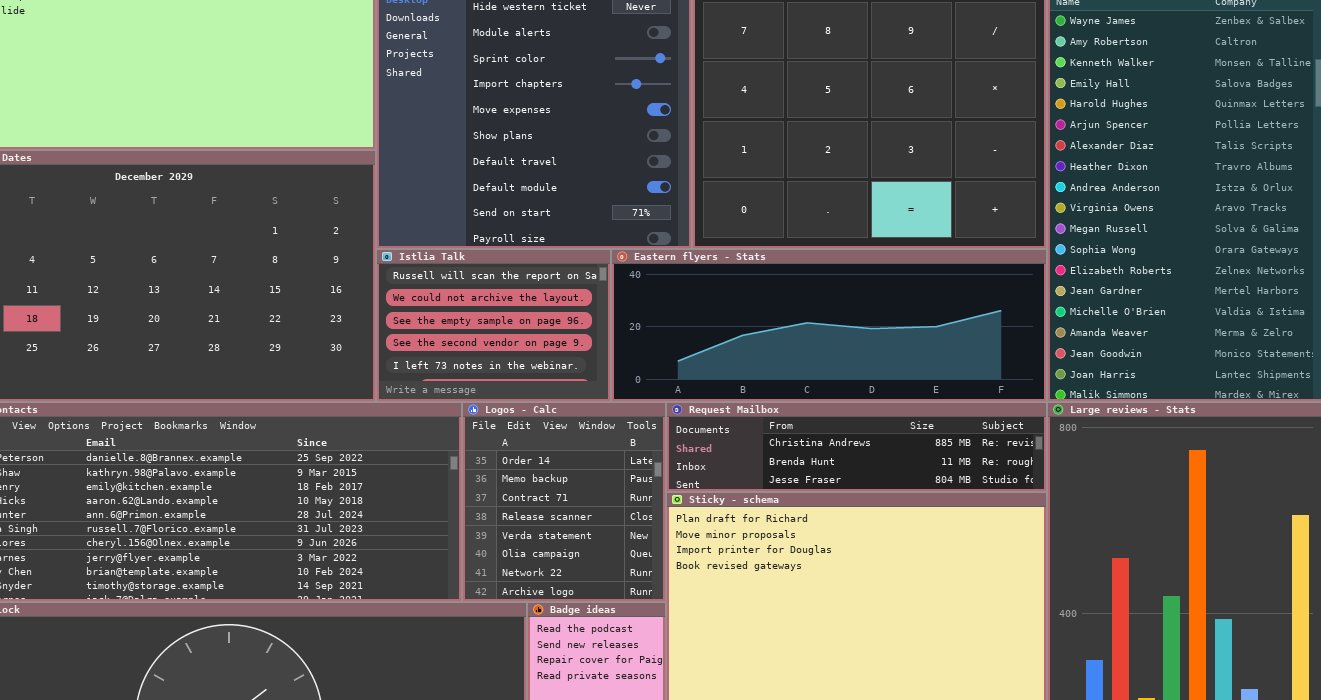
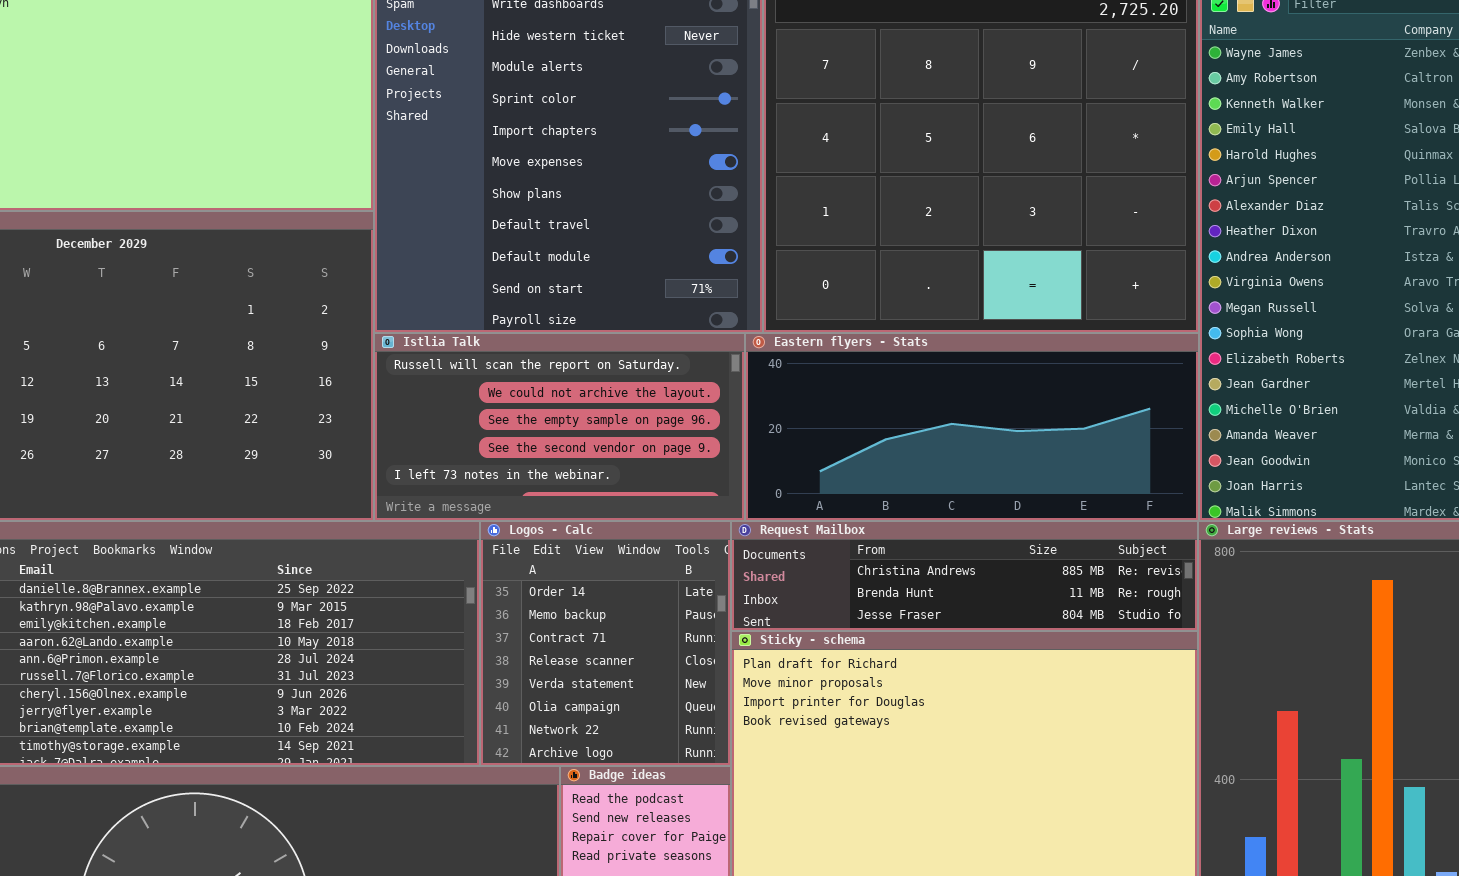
Istlia Talk: [376,249,611,402] -> [374,333,745,521], resized
Eastern flyers - Stats: [611,249,1047,402] -> [745,333,1199,521], resized

